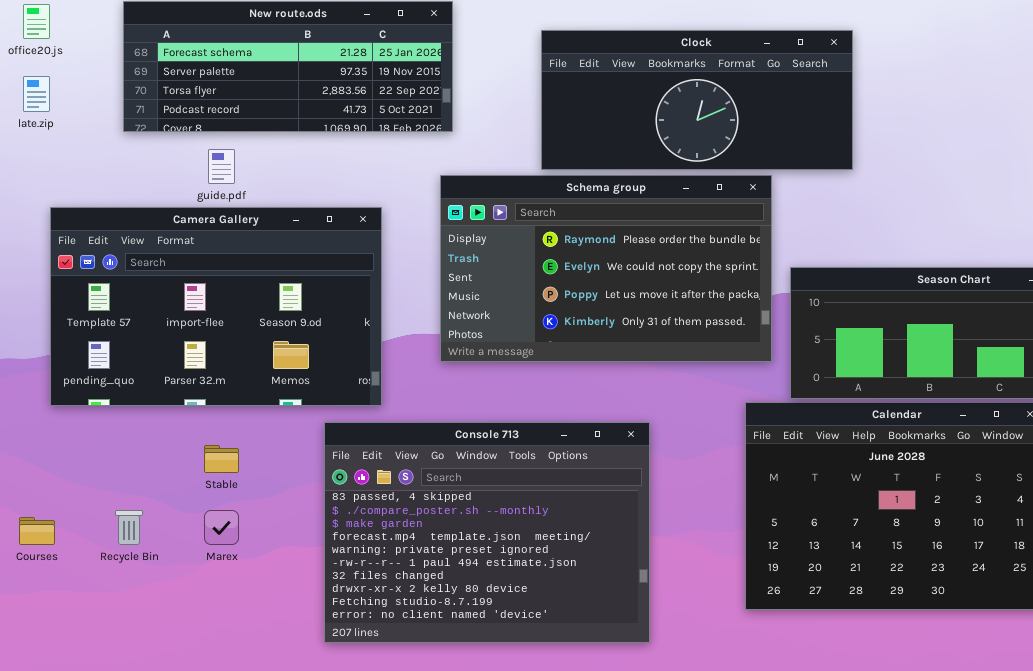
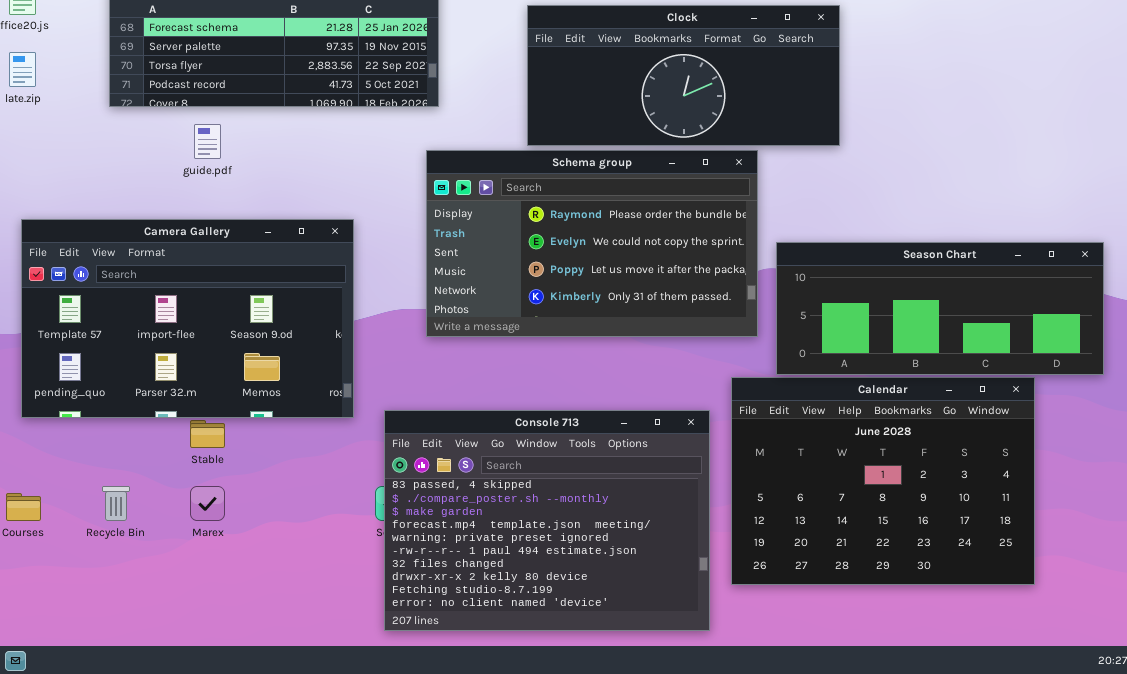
Camera Gallery: [50,207,382,406] -> [21,219,354,418], moved
Console 713: [324,422,650,643] -> [384,410,710,631], moved

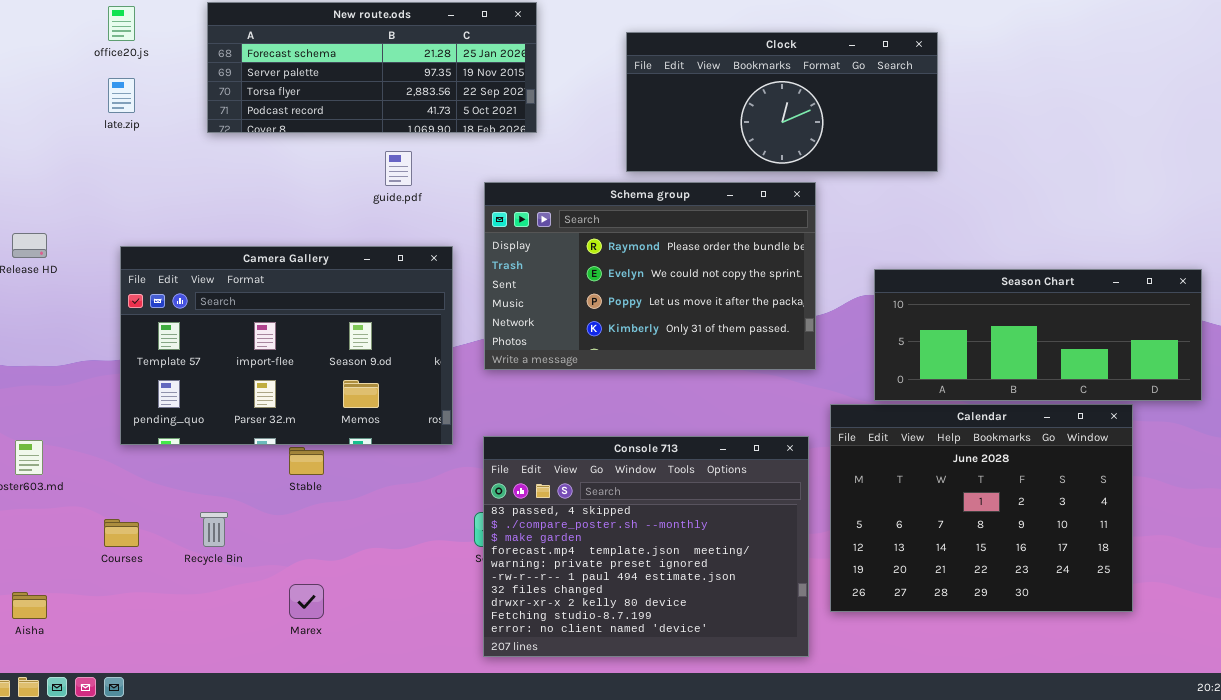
guide.pdf: [194,124,221,159] -> [385,151,412,186], moved
Schema group: [426,150,758,337] -> [484,182,816,370], moved
Marex: [190,486,225,521] -> [289,584,324,619], moved

